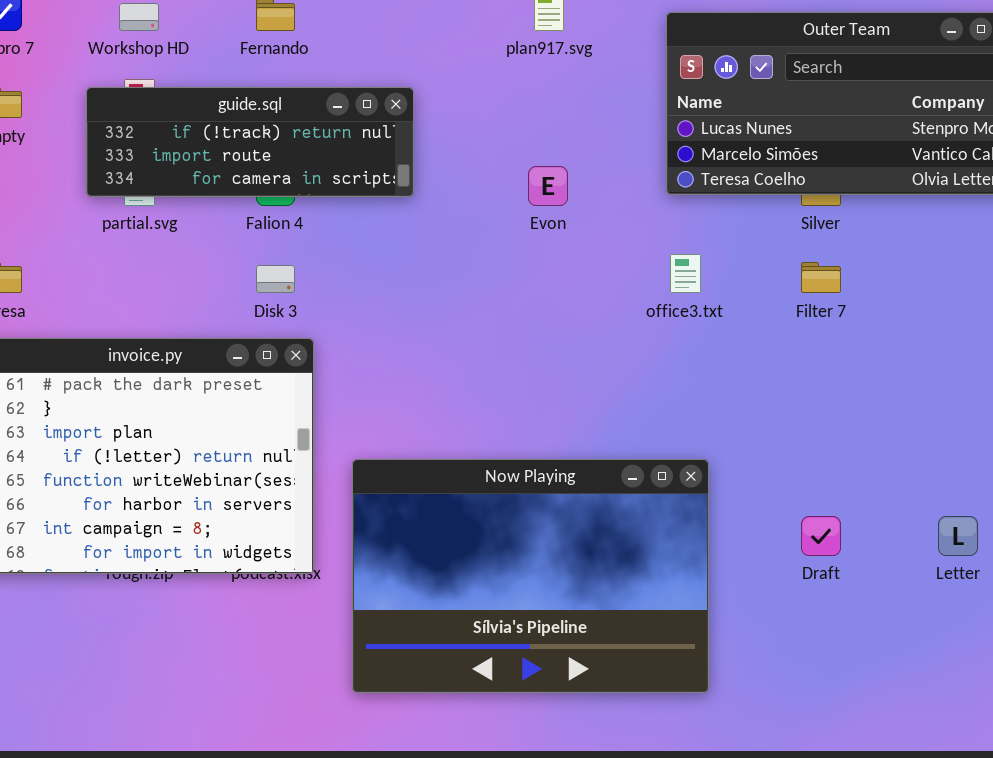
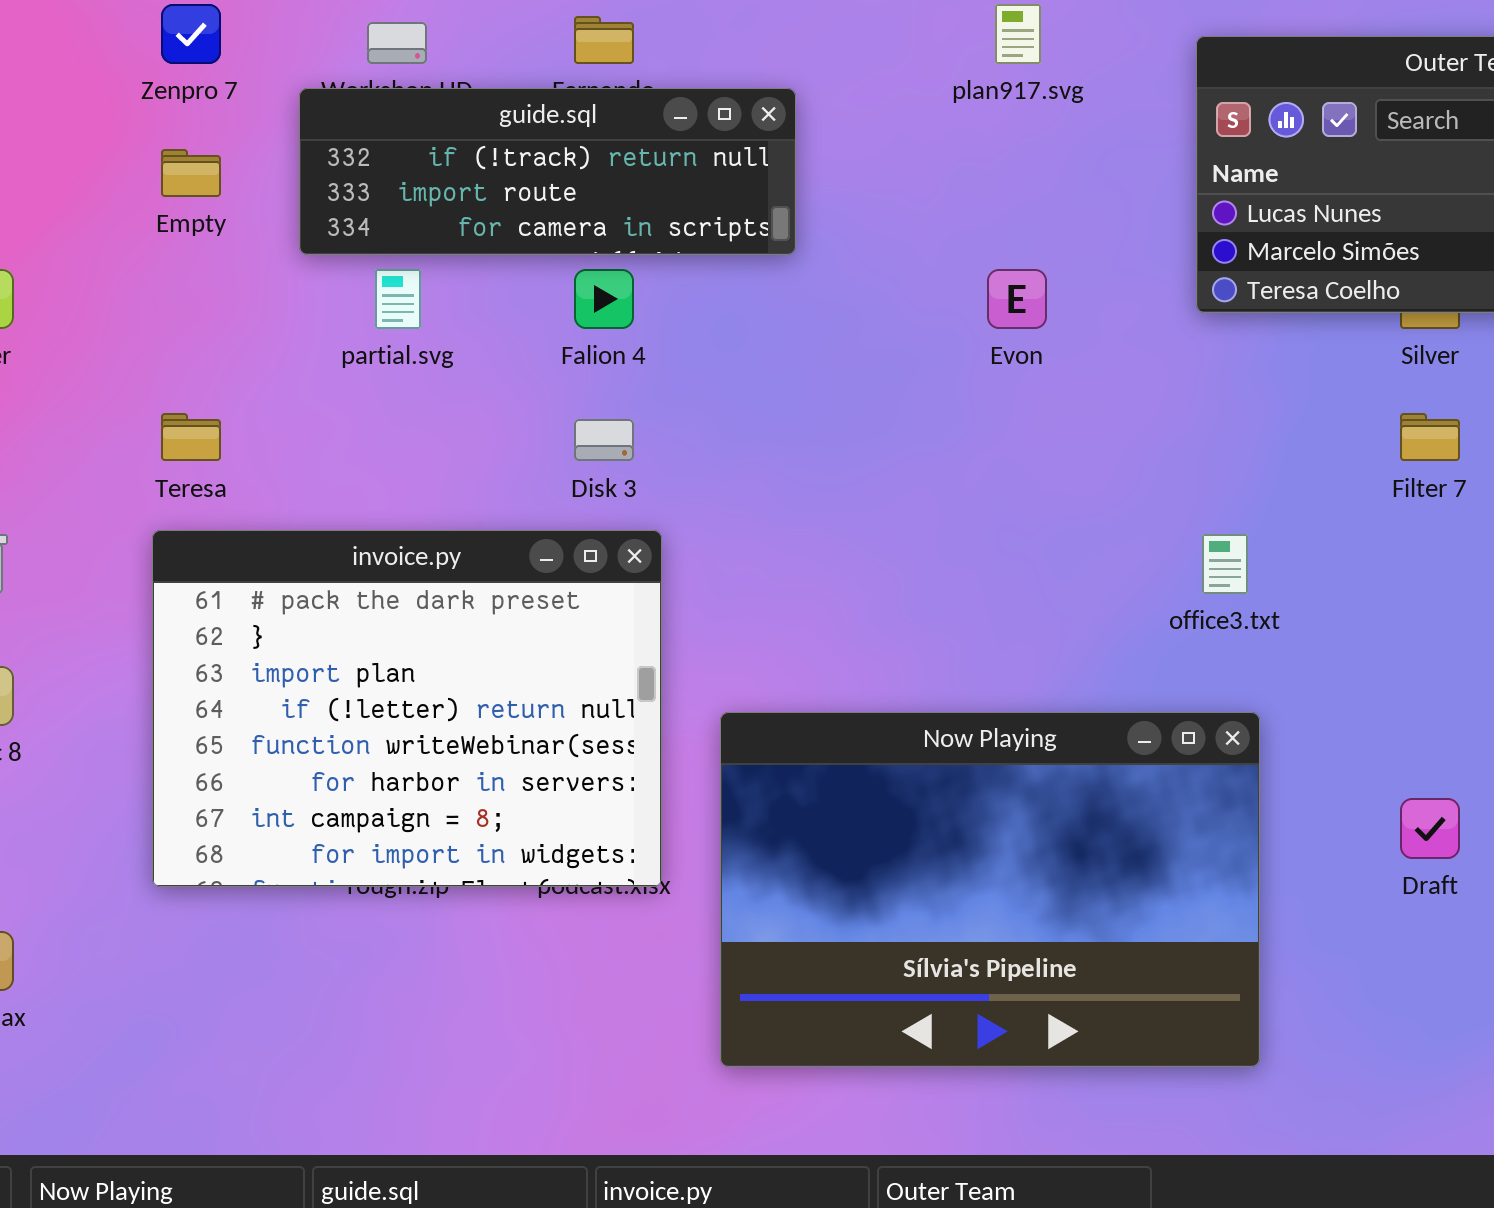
guide.sql: [86,87,414,197] -> [299,88,796,255], moved
office3.txt: [670,254,701,293] -> [1202,534,1248,594], moved

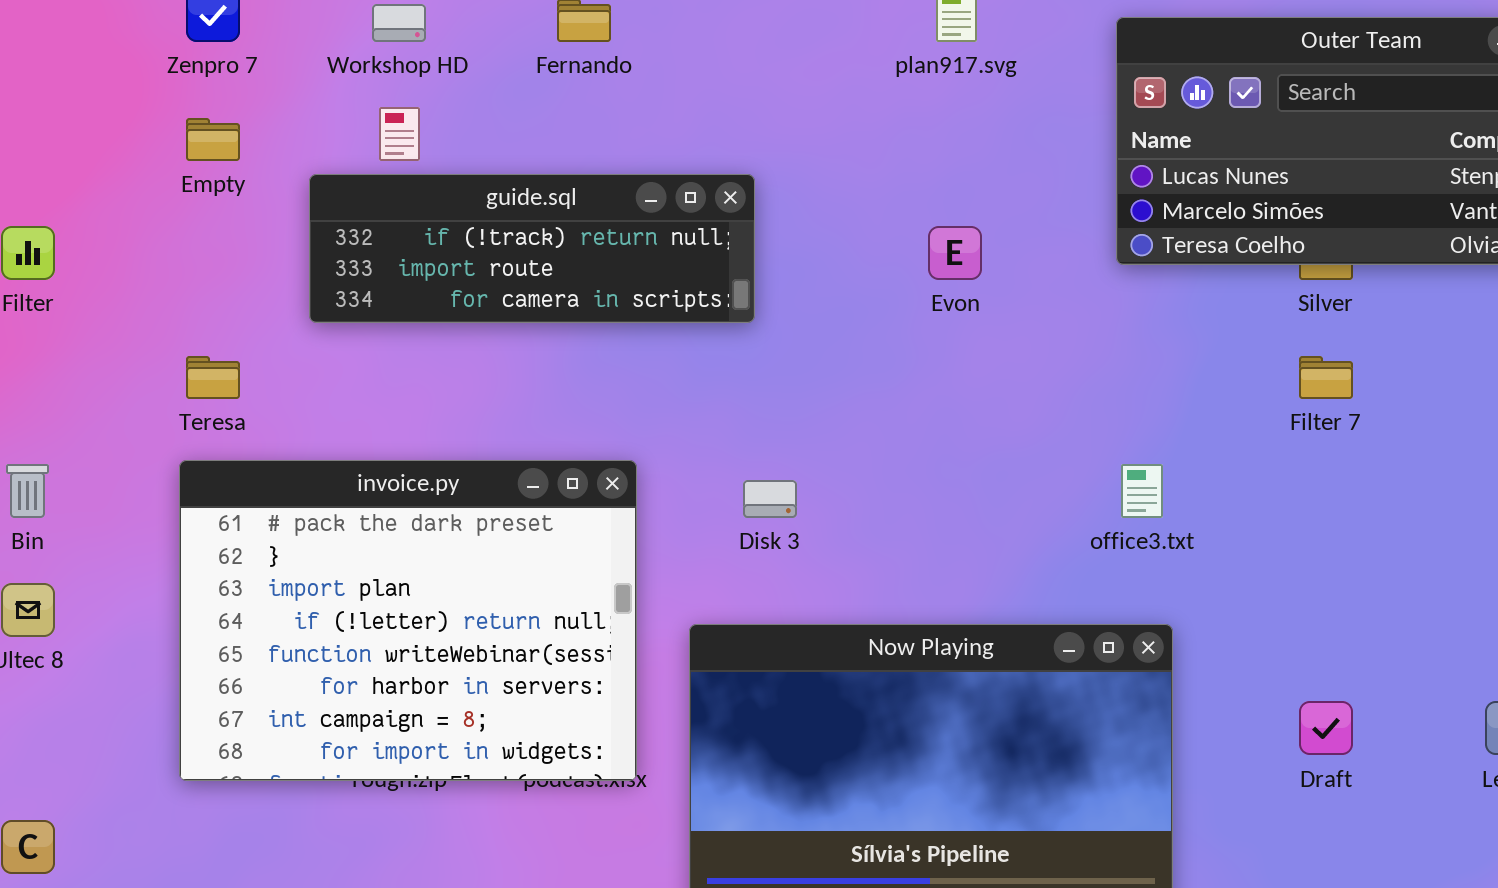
guide.sql: [299,88,796,255] -> [309,174,755,323], moved
Disk 3: [574,419,634,461] -> [743,480,797,518], moved

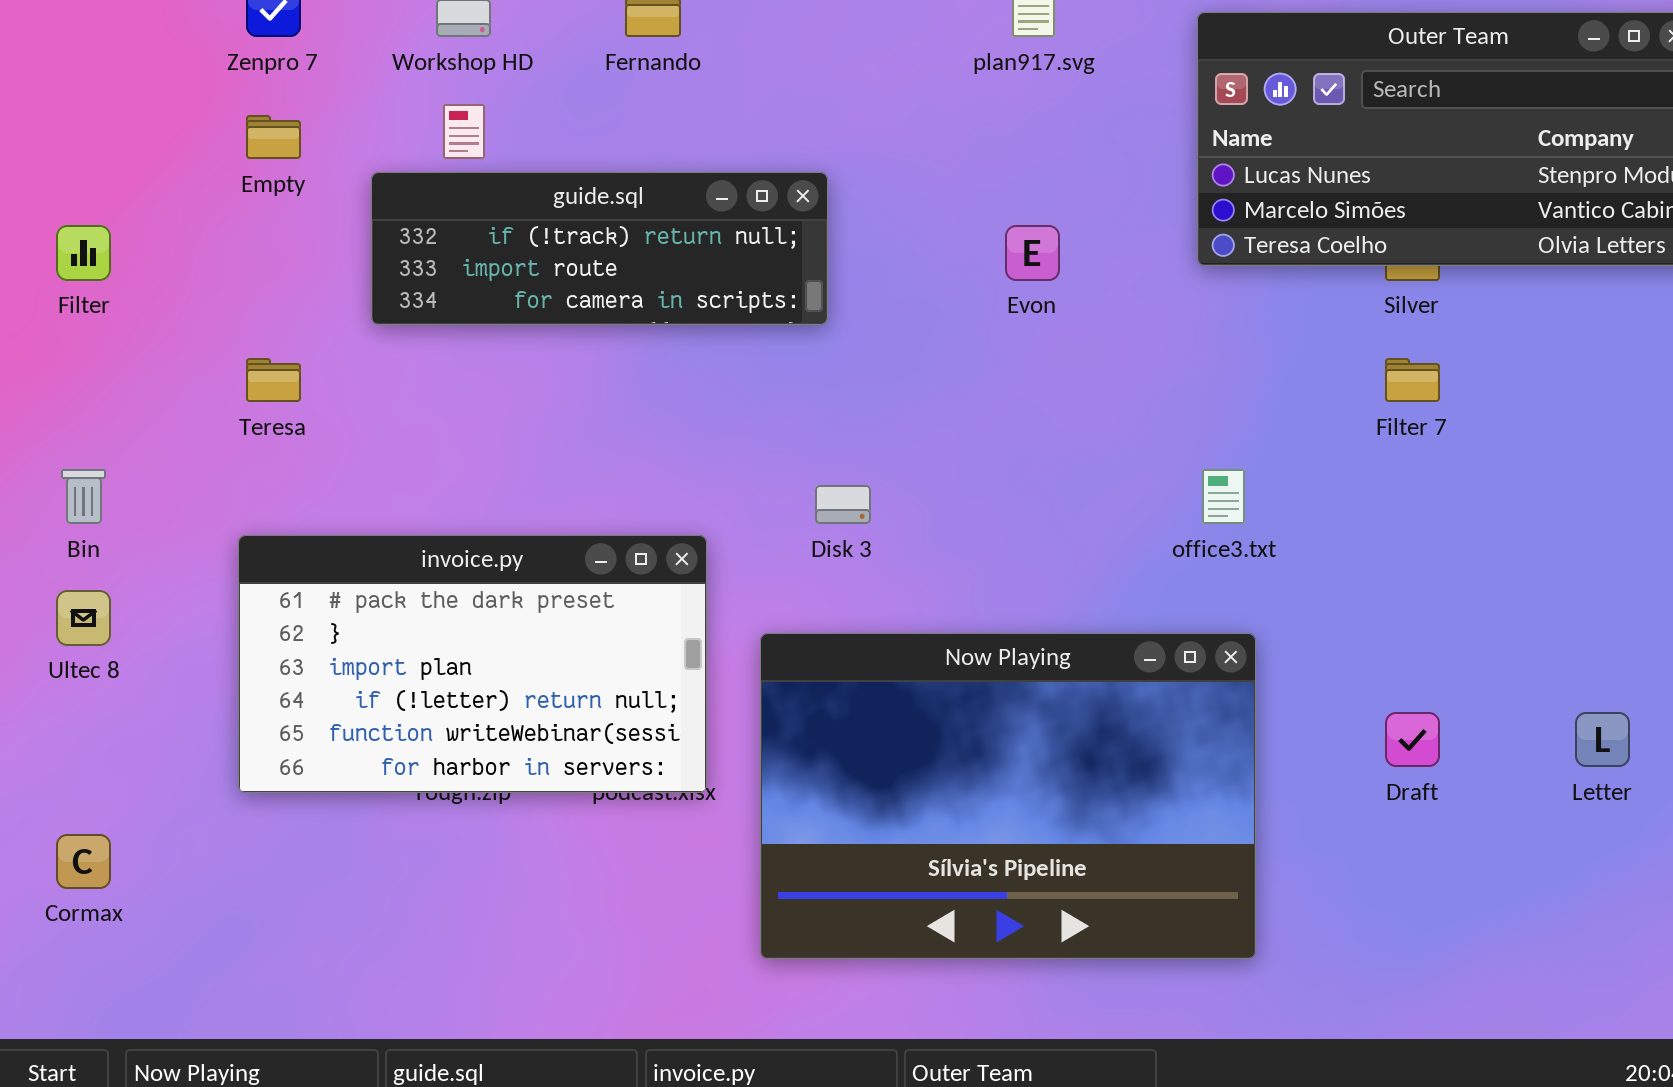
invoice.py: [179,460,637,781] -> [238,535,707,793], resized

